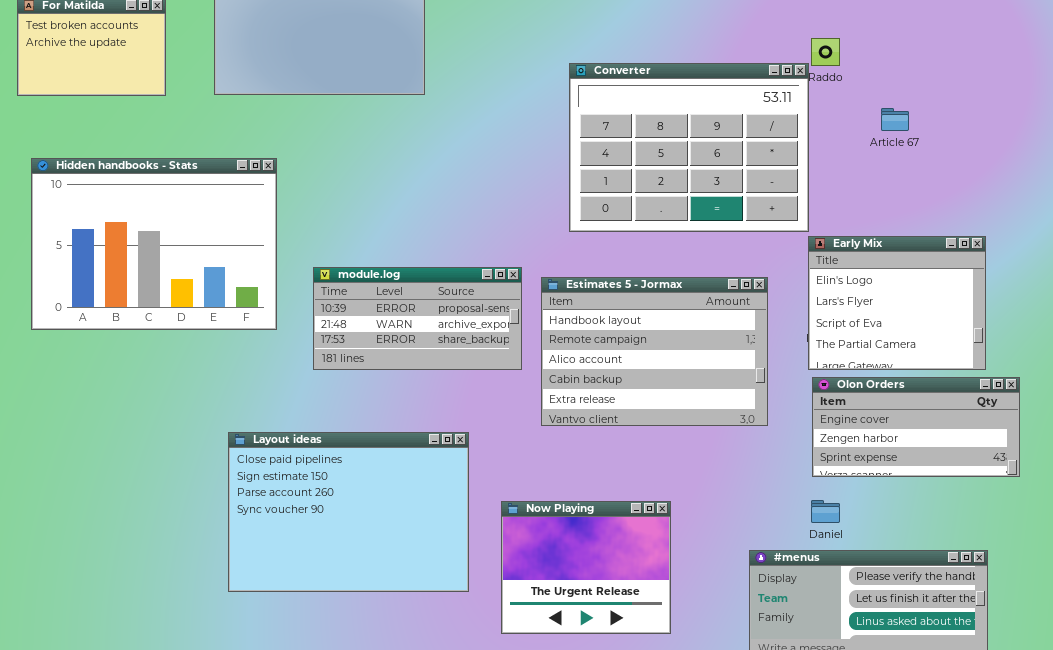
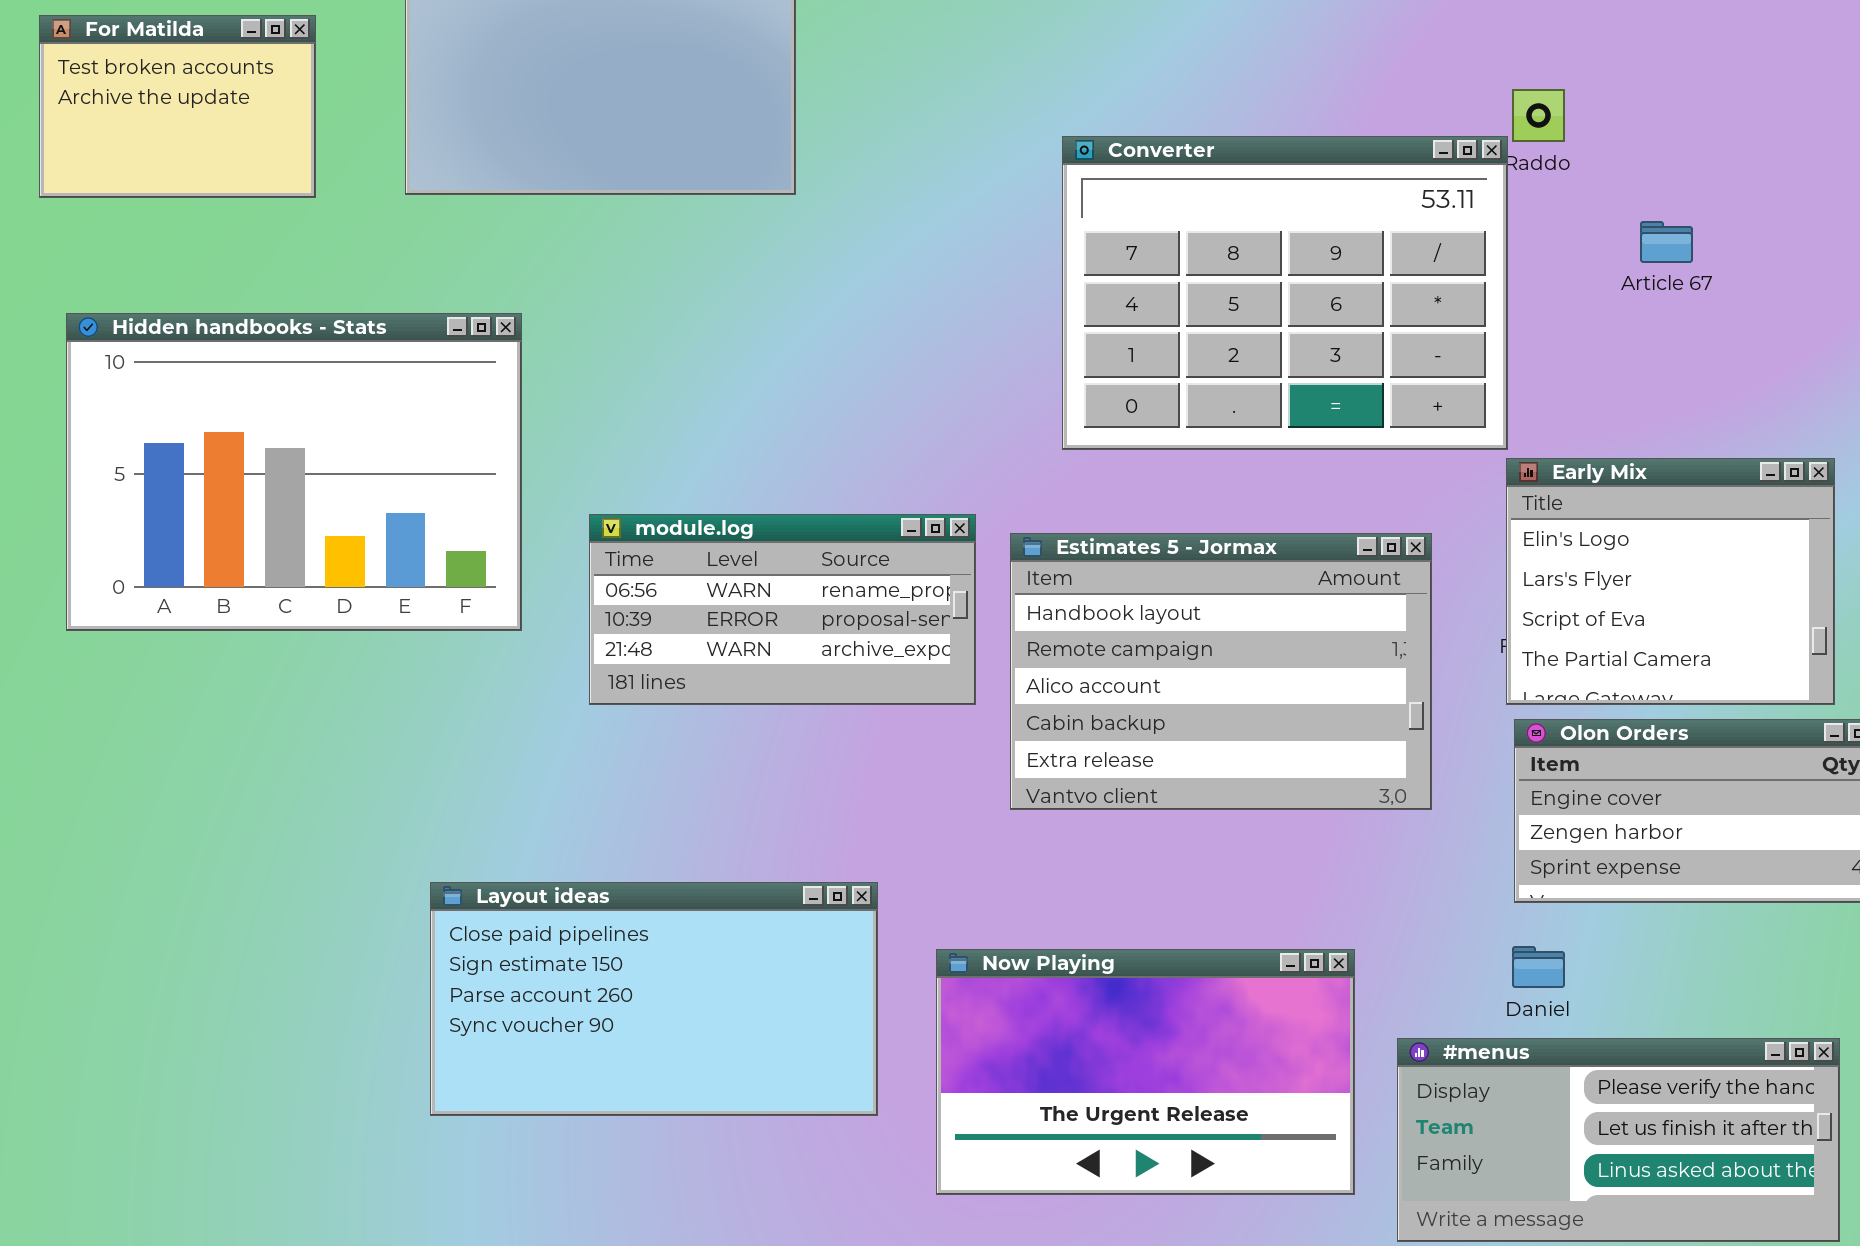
module.log: [313,267,522,370] -> [589,514,976,705], scrolled up 1 row
Layout ideas: [228,432,469,592] -> [430,882,878,1116], resized
Now Playing: [501,501,671,634] -> [936,949,1355,1195], resized

